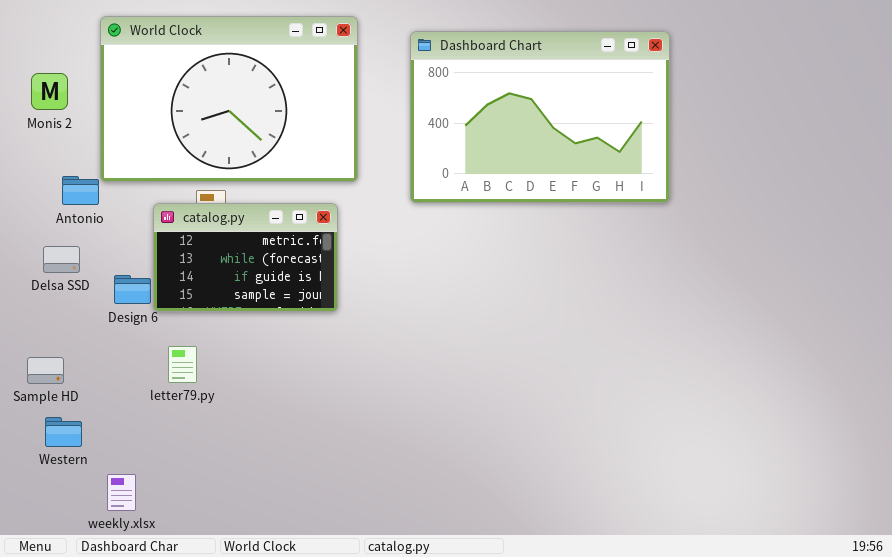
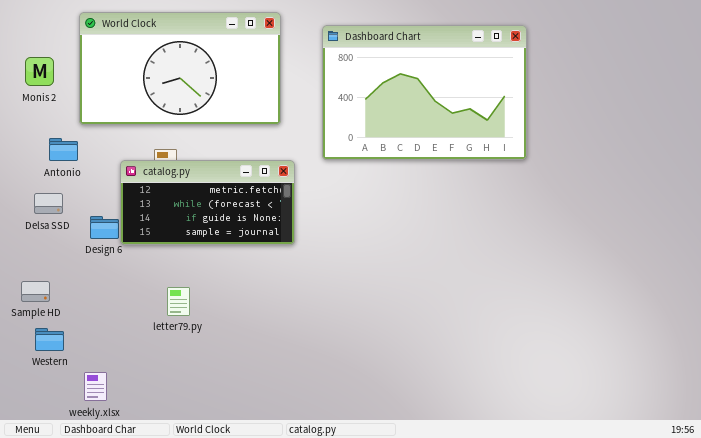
World Clock: [100,16,358,182] -> [79,12,281,125], resized
catalog.py: [153,203,338,312] -> [120,160,295,245], resized
letter79.py: [168,346,197,383] -> [167,287,190,316], moved

